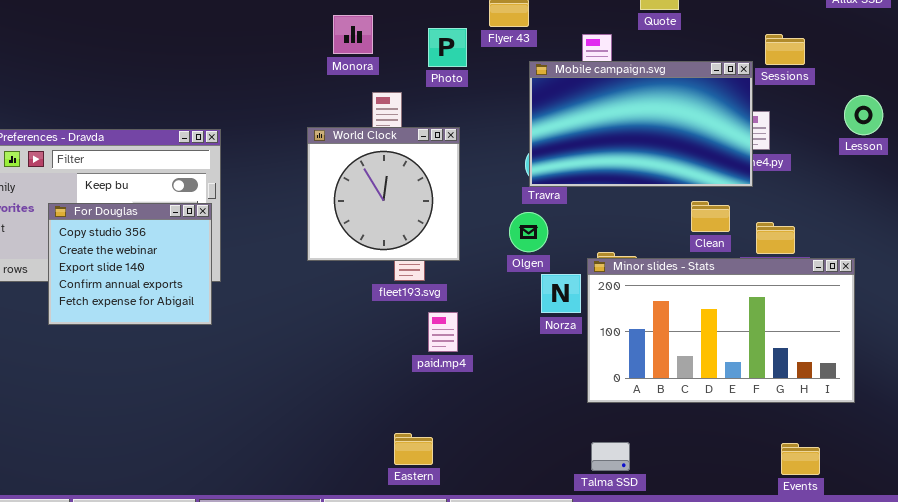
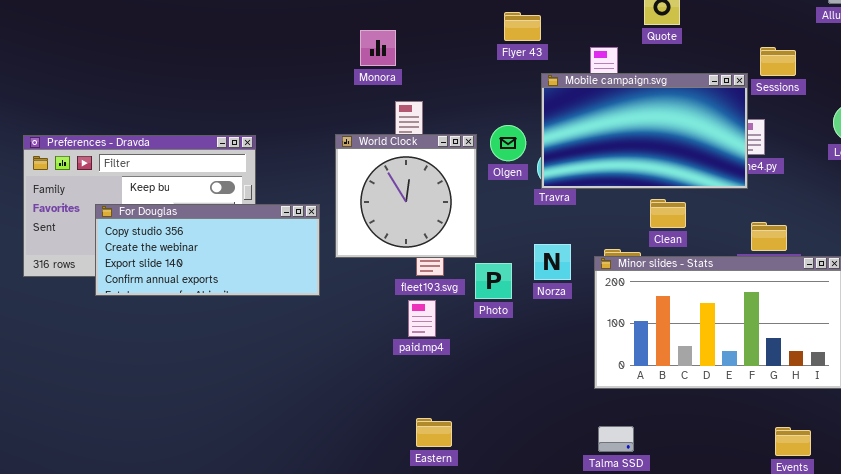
Photo: [428,28,467,67] -> [475,263,512,299], moved
Clean: [691,201,730,232] -> [650,199,686,228], moved
For Douglas: [48,203,212,325] -> [95,204,320,296], resized
Olgen: [509,212,548,252] -> [490,125,526,161], moved
Norza: [541,274,581,313] -> [534,244,571,280], moved
paid.mp4: [428,312,458,352] -> [408,300,436,337], moved

